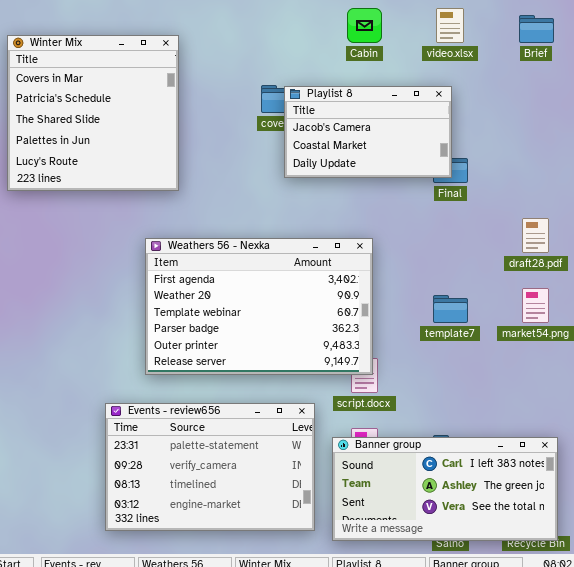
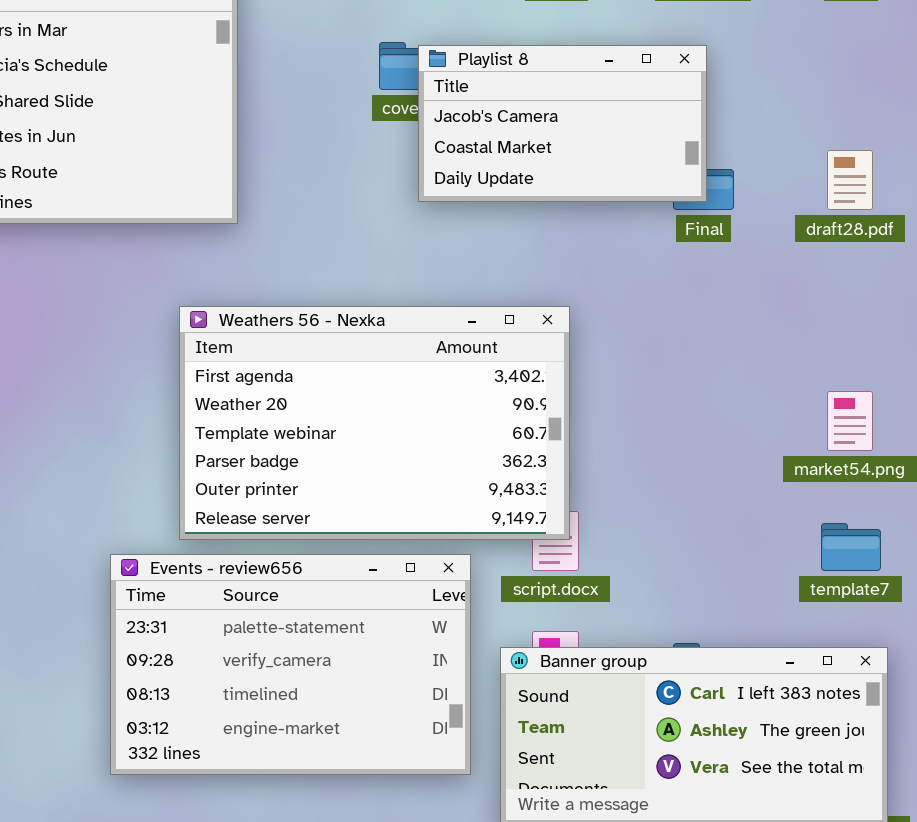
draft28.pdf: [522,218,549,253] -> [827,150,873,210], moved
template7: [433,295,468,323] -> [821,523,881,571], moved
Events - review656: [105,403,315,531] -> [110,554,471,775], moved

